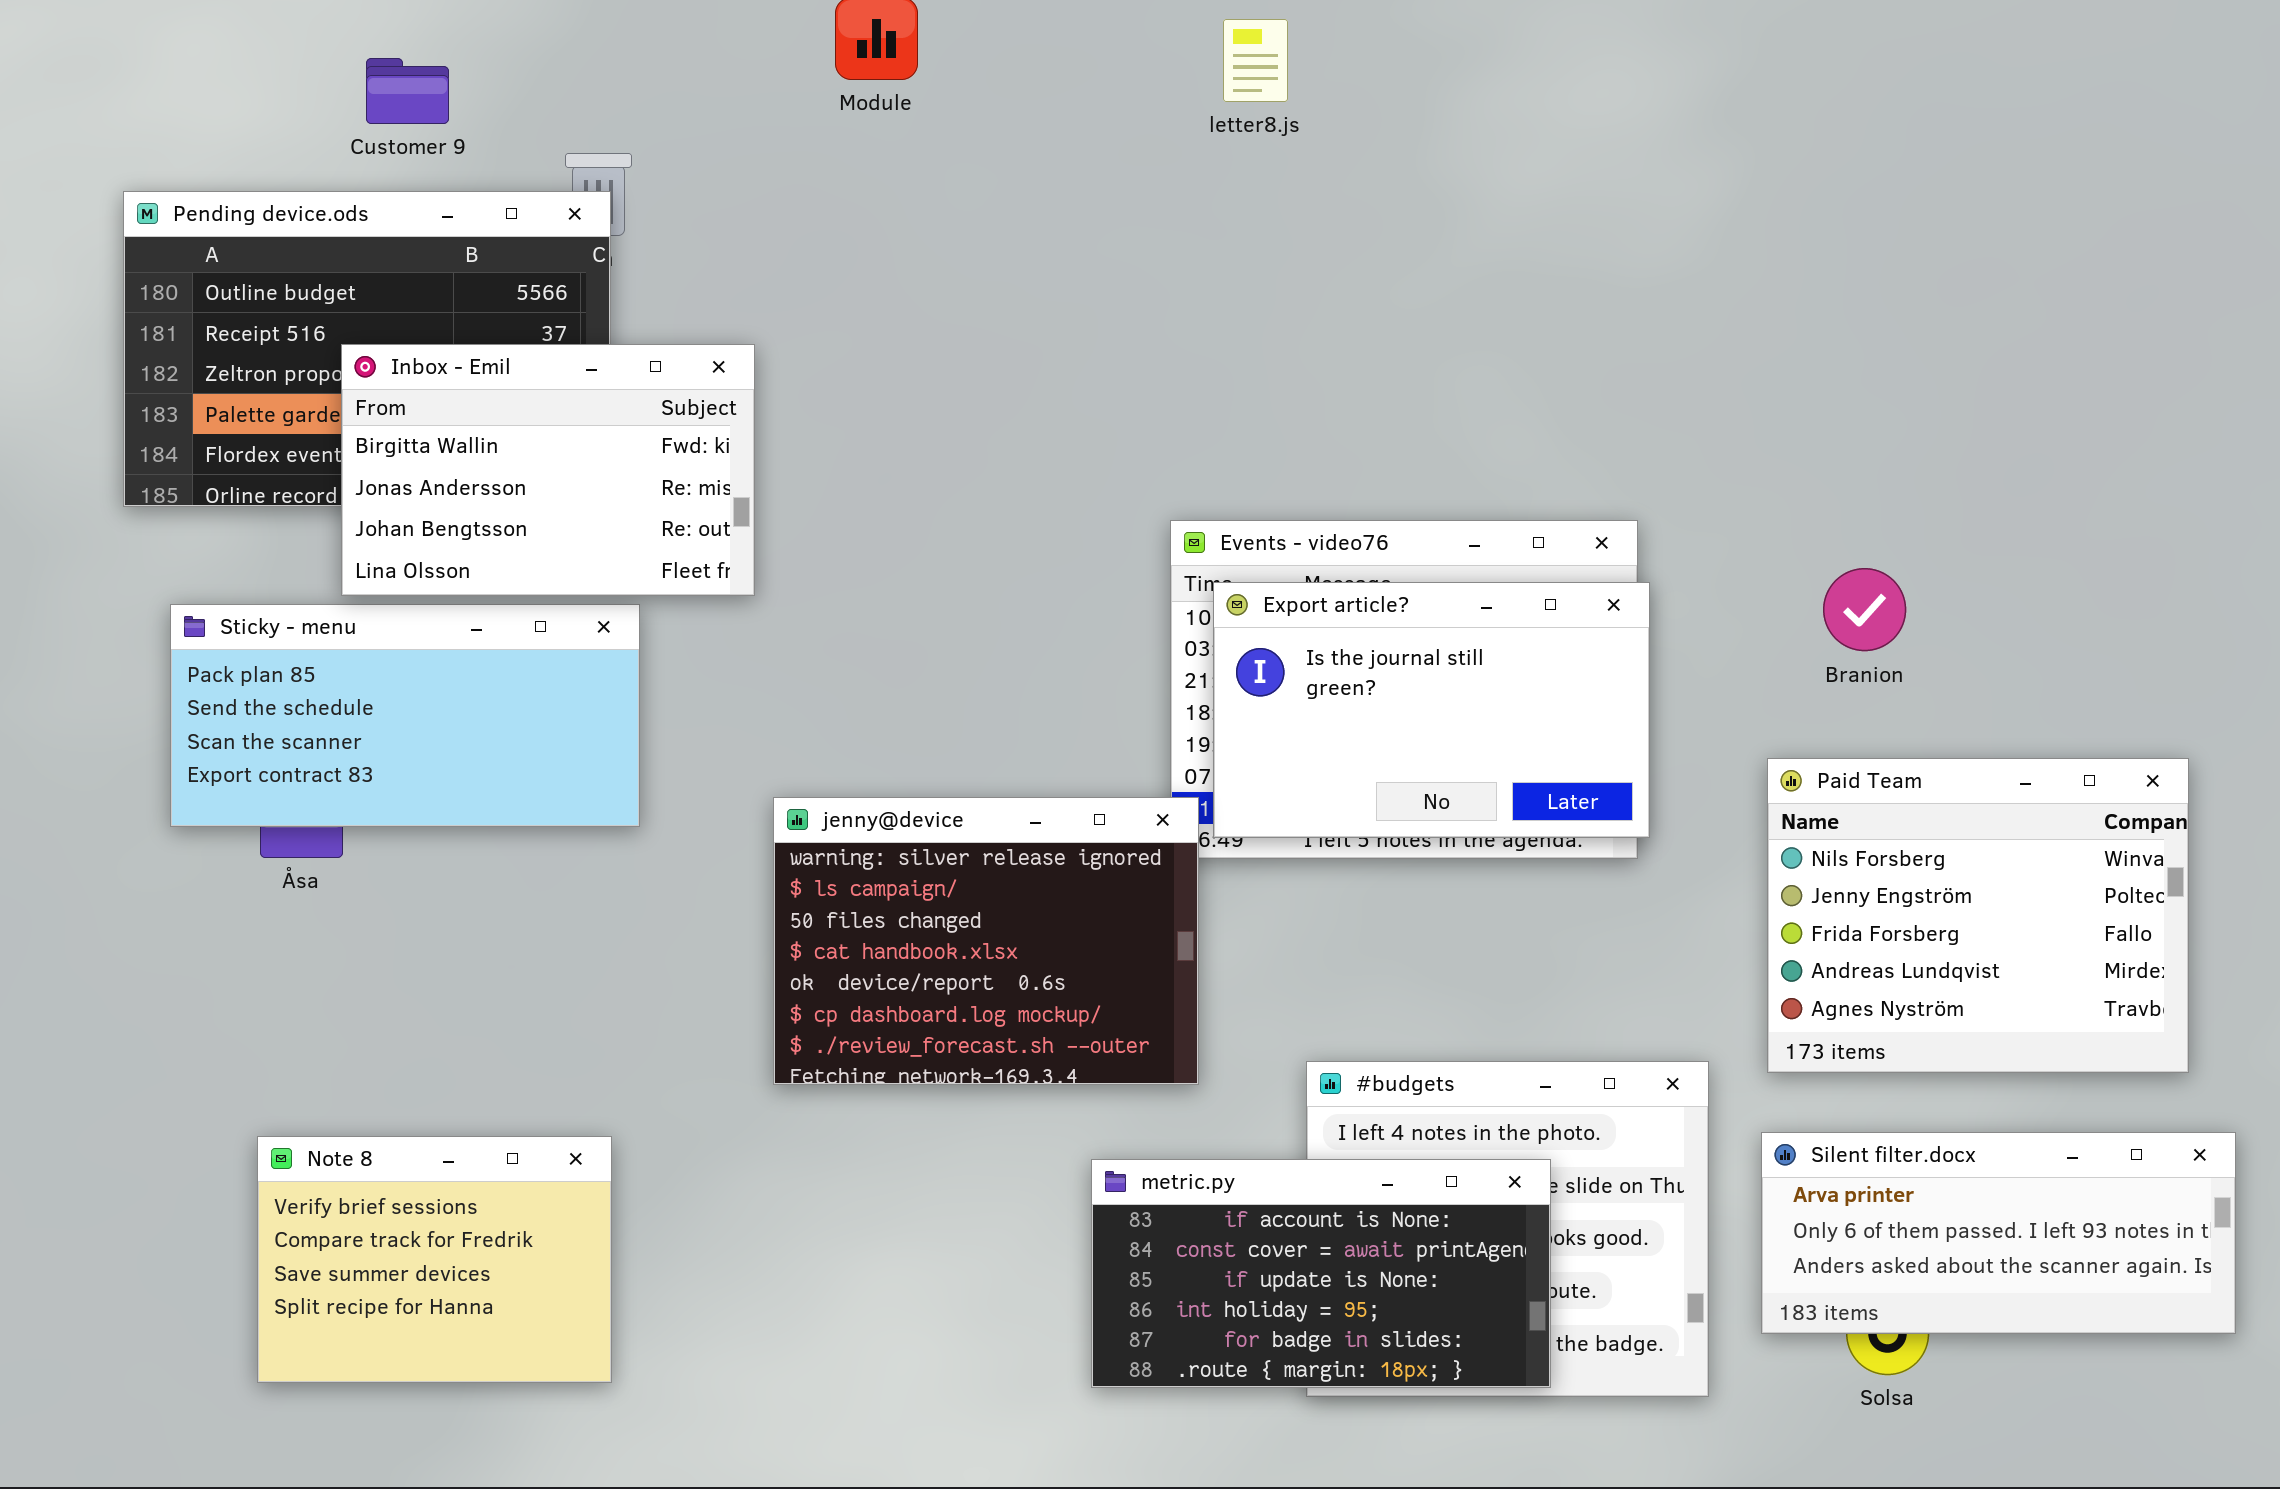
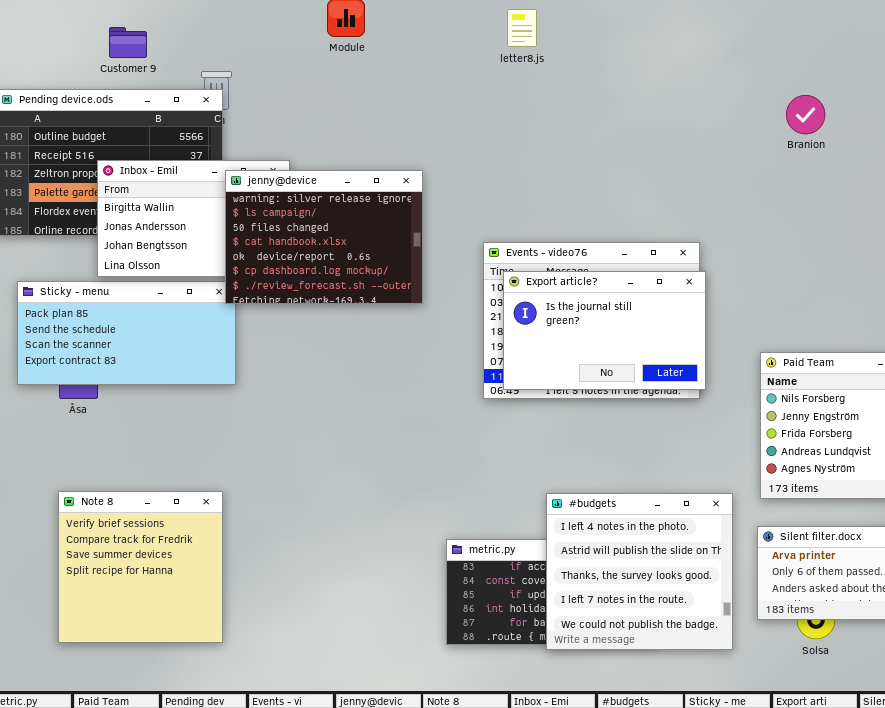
Branion: [1823,568,1906,651] -> [786,95,825,134], moved
jenny@device: [773,797,1199,1085] -> [225,170,423,304], moved
#budgets: [1306,1061,1709,1397] -> [546,493,733,650], raised
Note 8: [257,1136,612,1383] -> [58,491,223,643], resized

